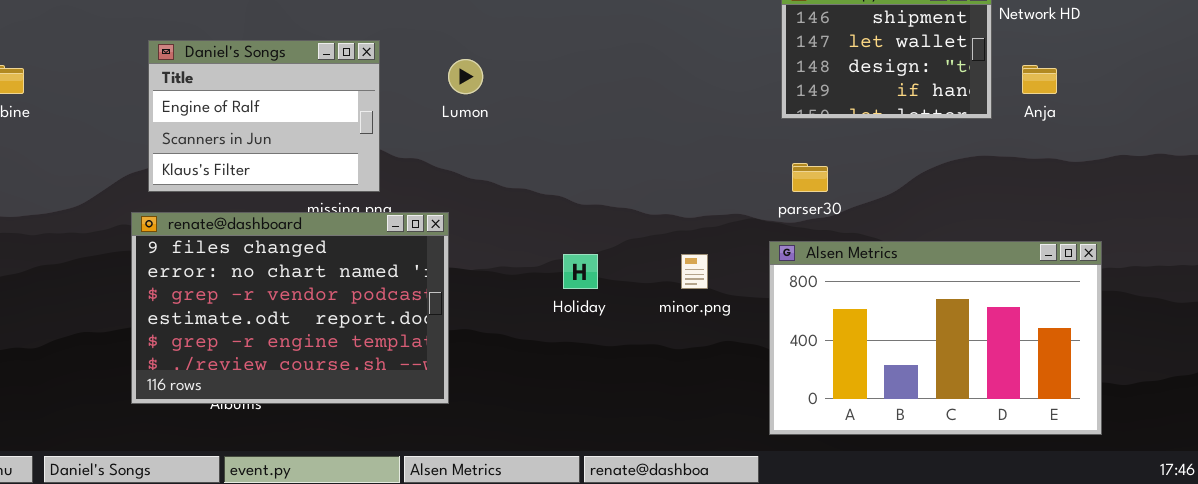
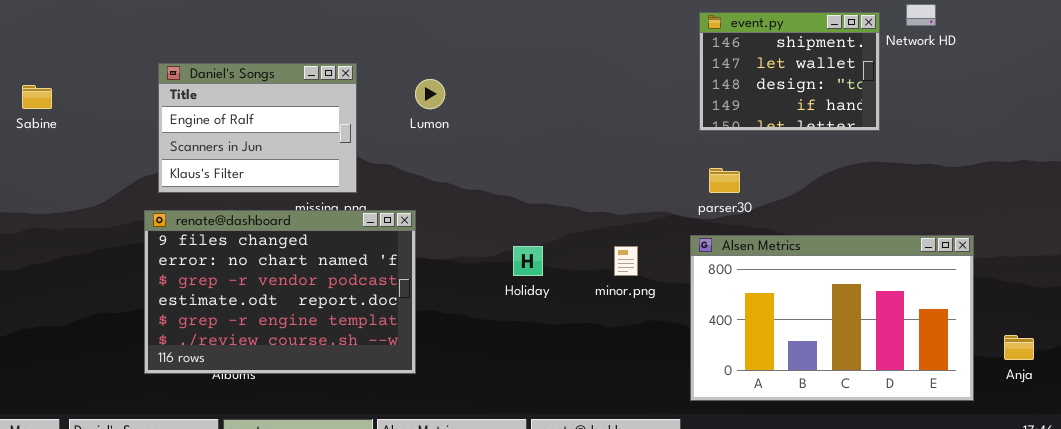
Anja: [1022,65,1057,94] -> [1004,335,1034,360], moved

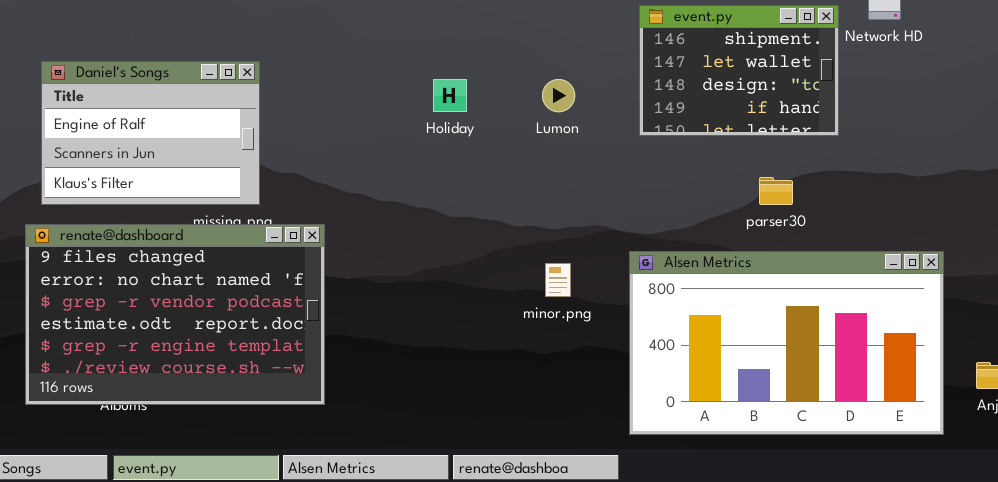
Lumon: [415,79,445,109] -> [542,79,575,112], moved
parser30: [709,168,740,193] -> [759,177,793,205], moved
Holiday: [513,246,543,276] -> [433,79,467,112], moved

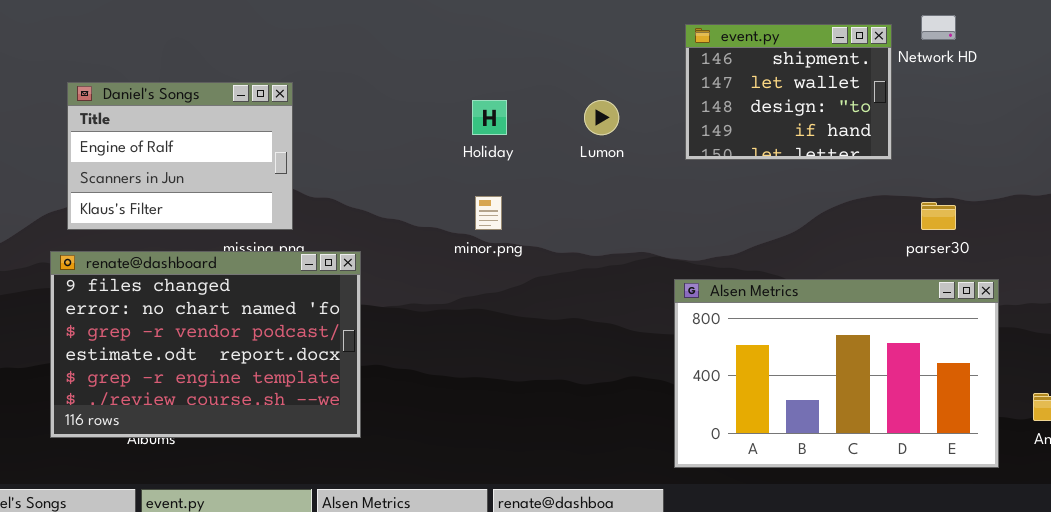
parser30: [759,177,793,205] -> [921,202,956,230], moved
minor.png: [545,263,571,297] -> [475,196,502,230], moved

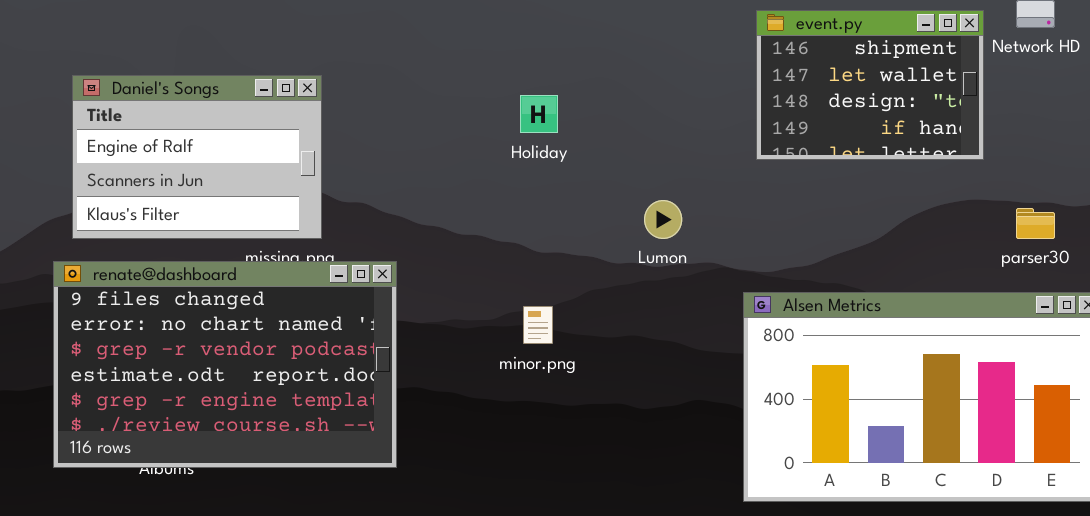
Lumon: [584,100,619,135] -> [644,200,682,239], moved
minor.png: [475,196,502,230] -> [523,306,553,344], moved

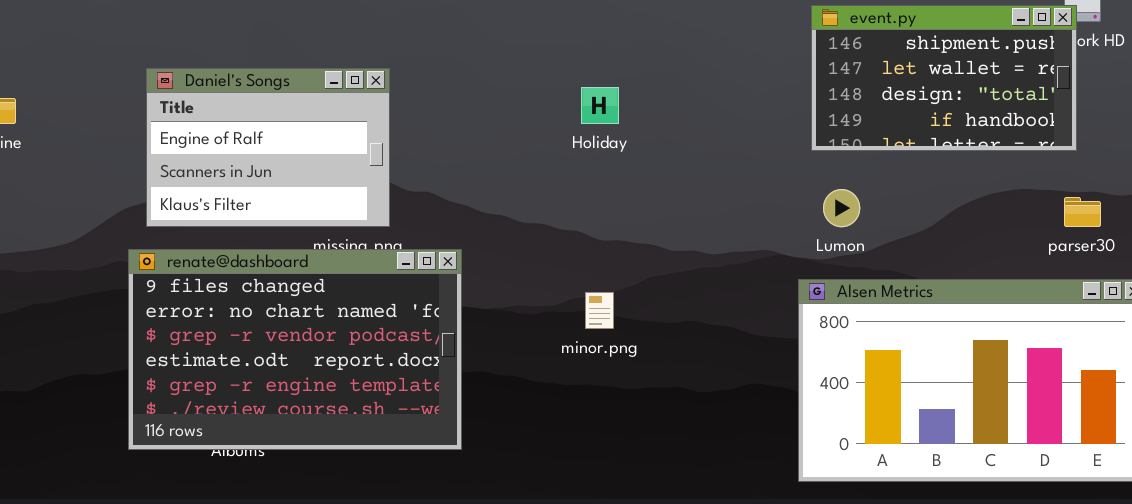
event.py: [756,10,984,160] -> [811,5,1077,151], resized
Lumon: [644,200,682,239] -> [823,189,860,227], moved

